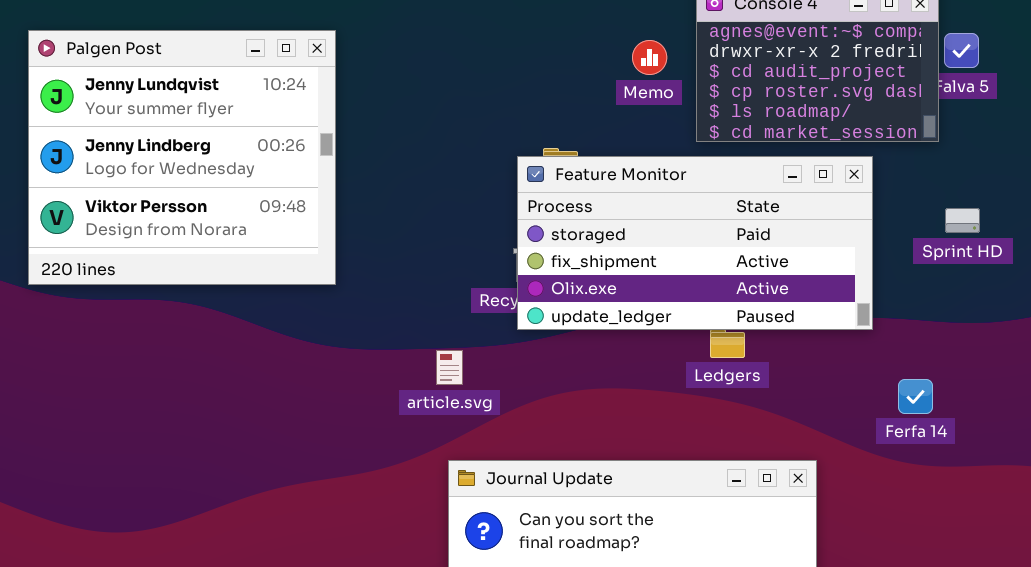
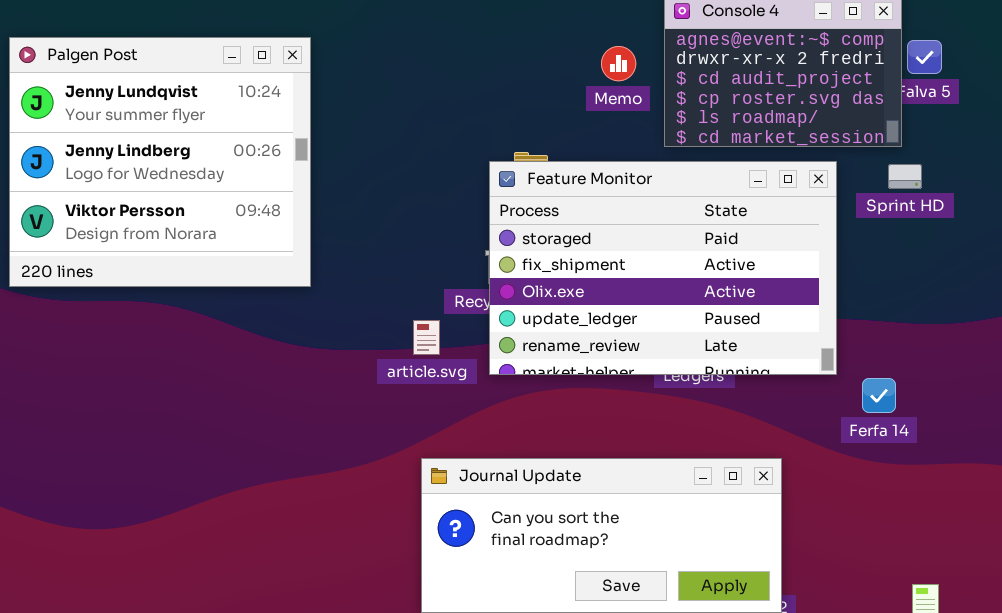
Feature Monitor: [517,156,873,330] -> [489,161,837,375], resized
Sprint HD: [945,208,980,233] -> [888,164,922,189], moved
article.svg: [436,350,463,385] -> [413,320,440,355], moved

